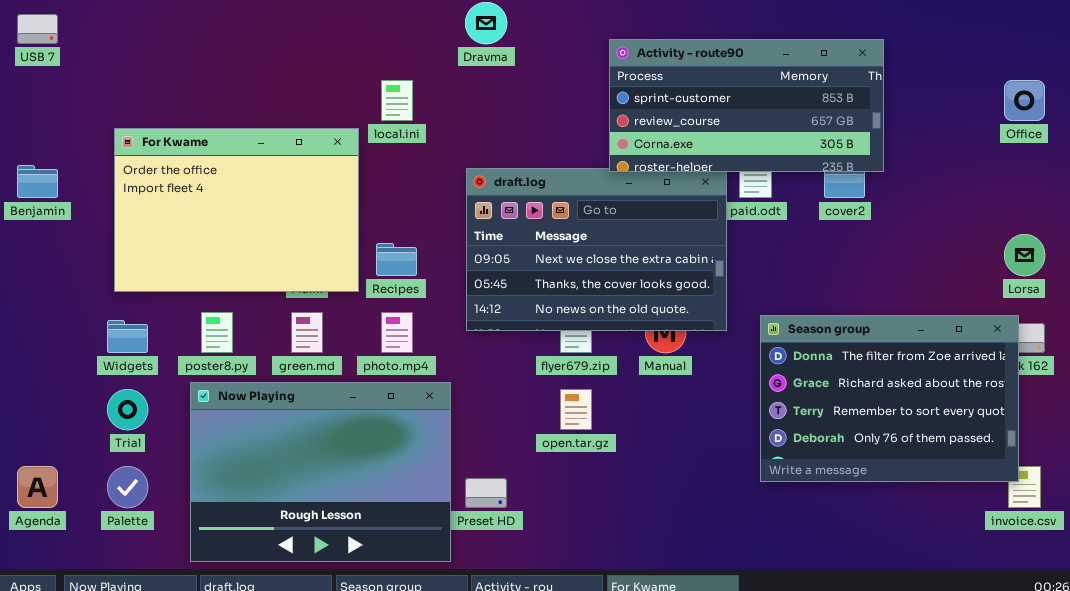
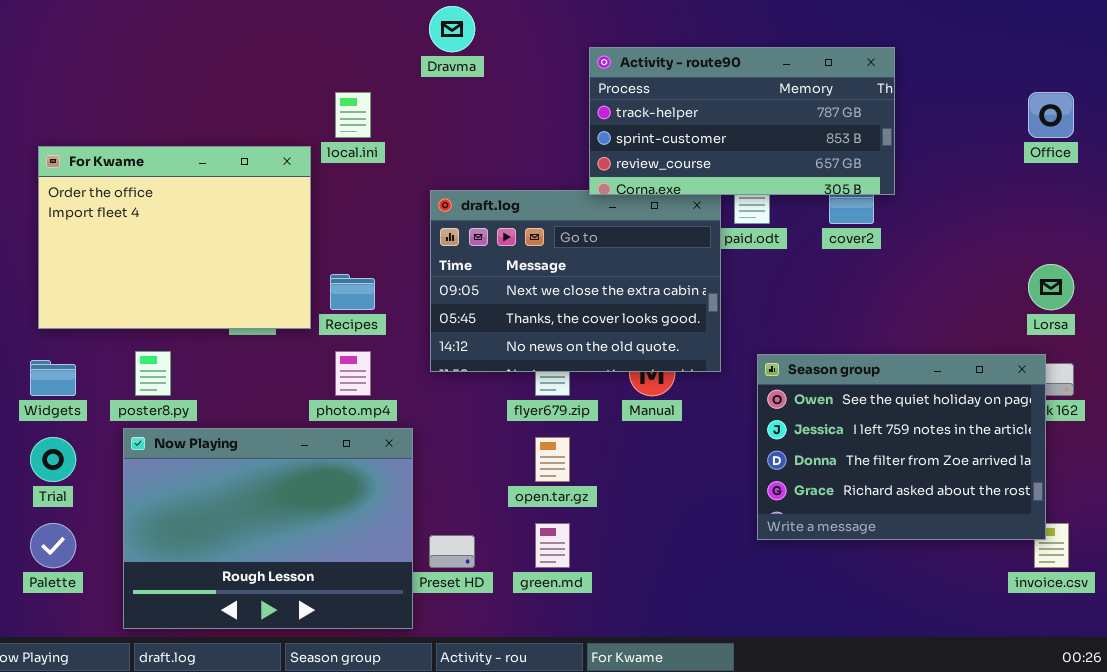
Activity - route90: [609,39,884,172] -> [589,47,895,195], scrolled up 1 row
green.md: [291,312,323,353] -> [535,523,570,568], moved
Season group: [760,315,1019,482] -> [757,354,1046,540], scrolled up 2 rows

